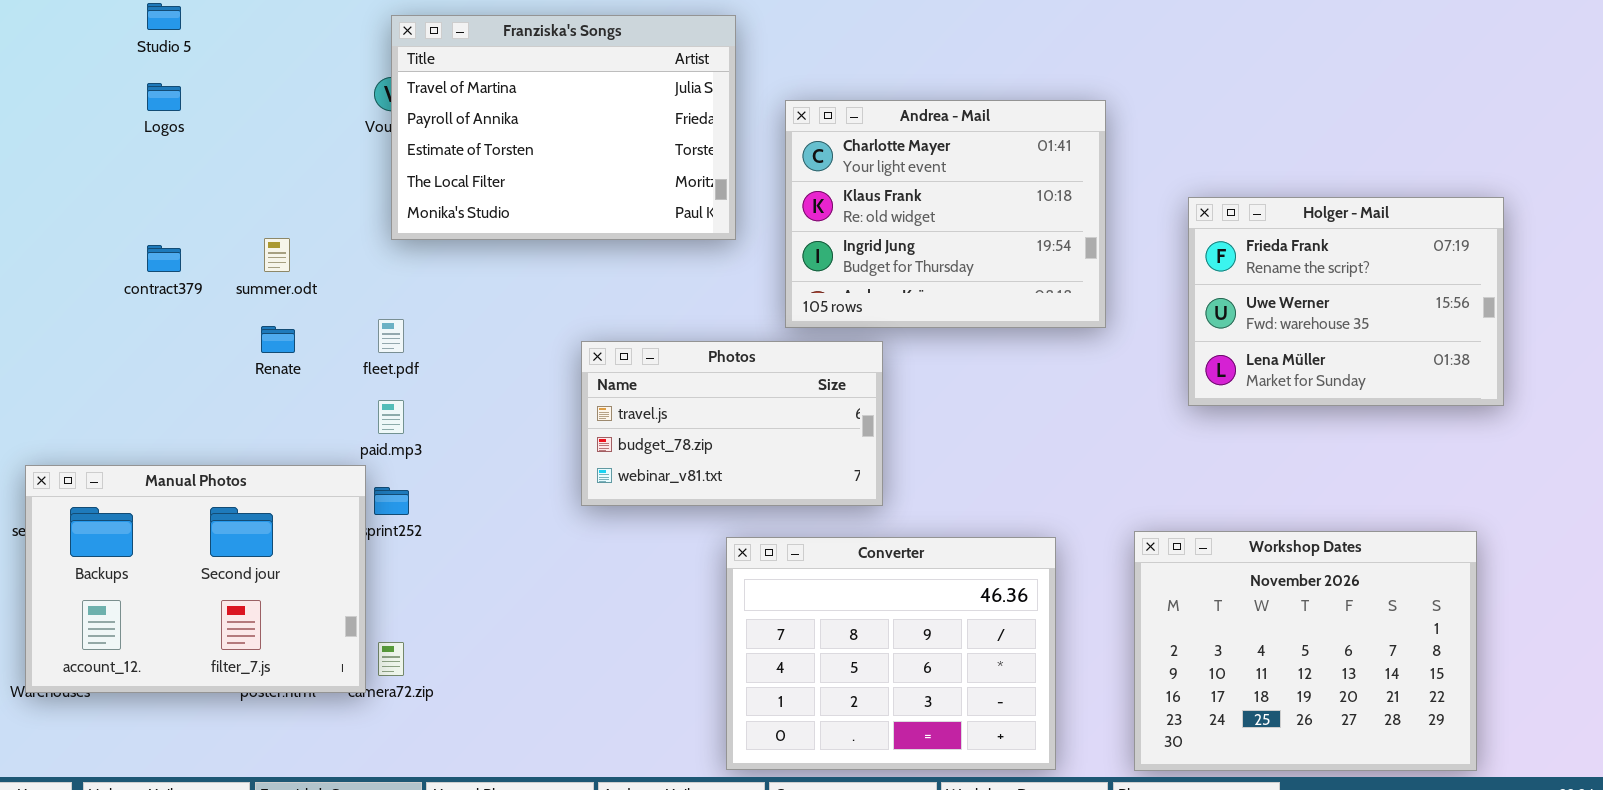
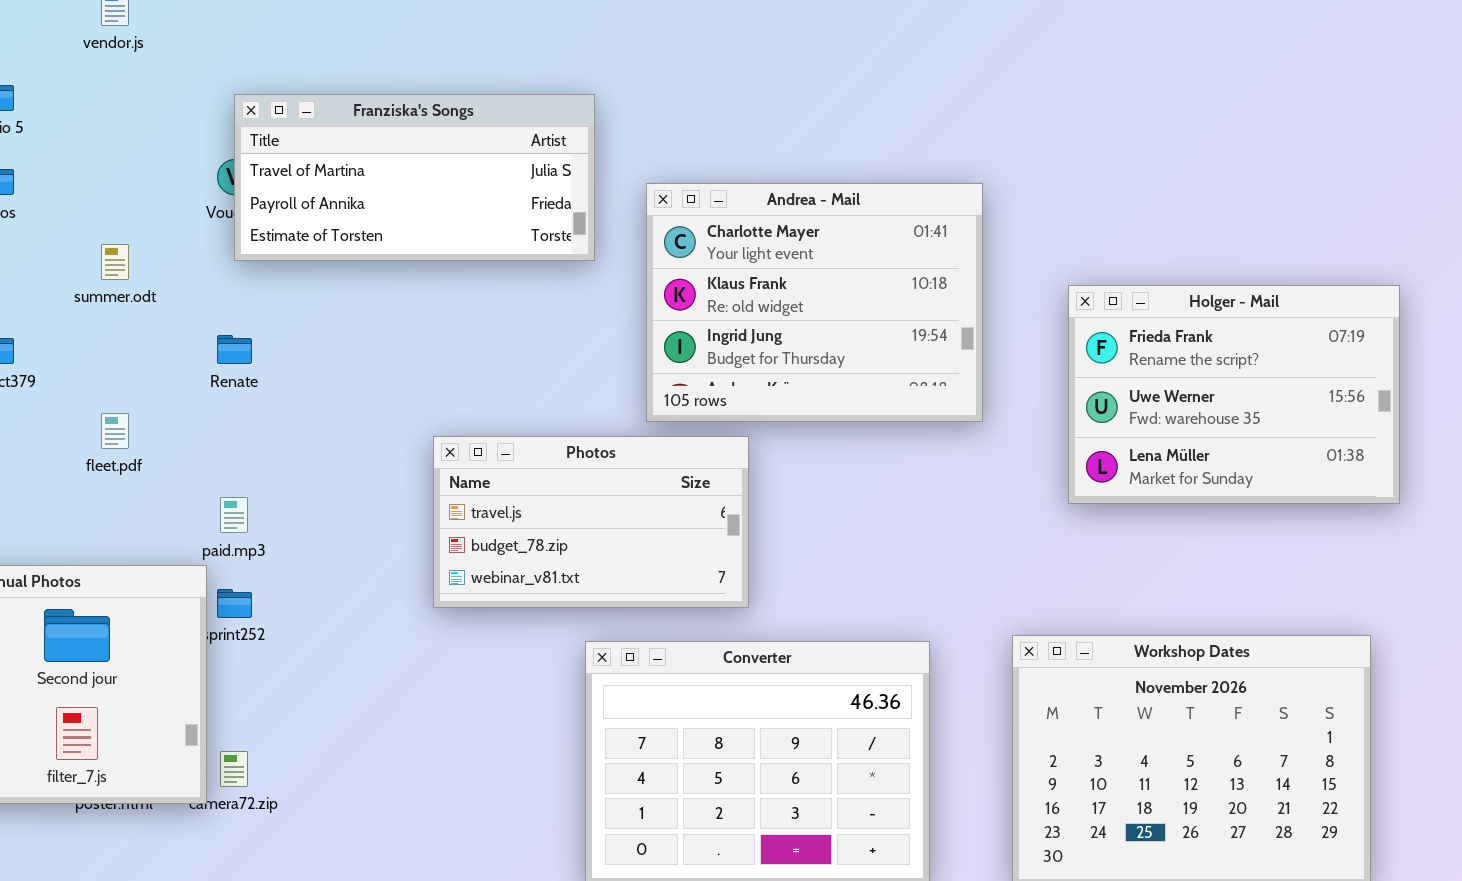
Franziska's Songs: [391,15,736,240] -> [234,94,595,261], resized
summer.odt: [264,238,290,272] -> [101,244,129,280], moved
fleet.pdf: [378,319,404,353] -> [101,413,129,449], moved
Renate: [261,326,295,353] -> [217,335,252,364], moved

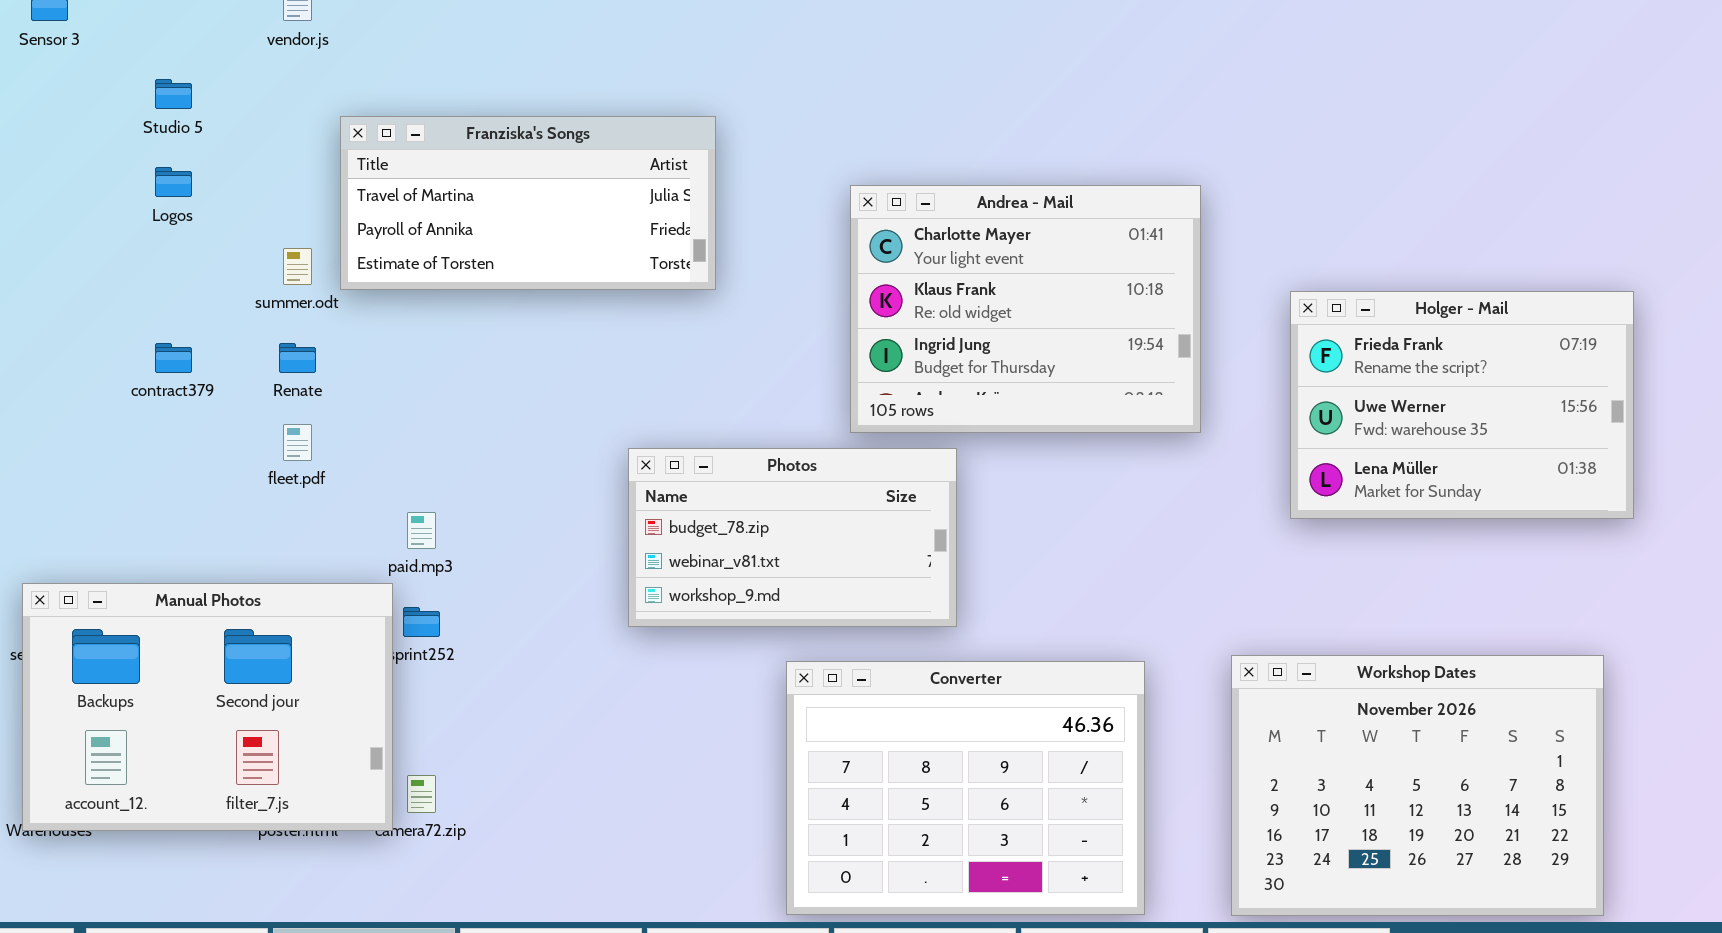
Franziska's Songs: [234,94,595,261] -> [340,116,716,290], moved
Renate: [217,335,252,364] -> [279,343,316,373], moved
Photos: [433,436,749,608] -> [628,448,957,627], scrolled down 1 row

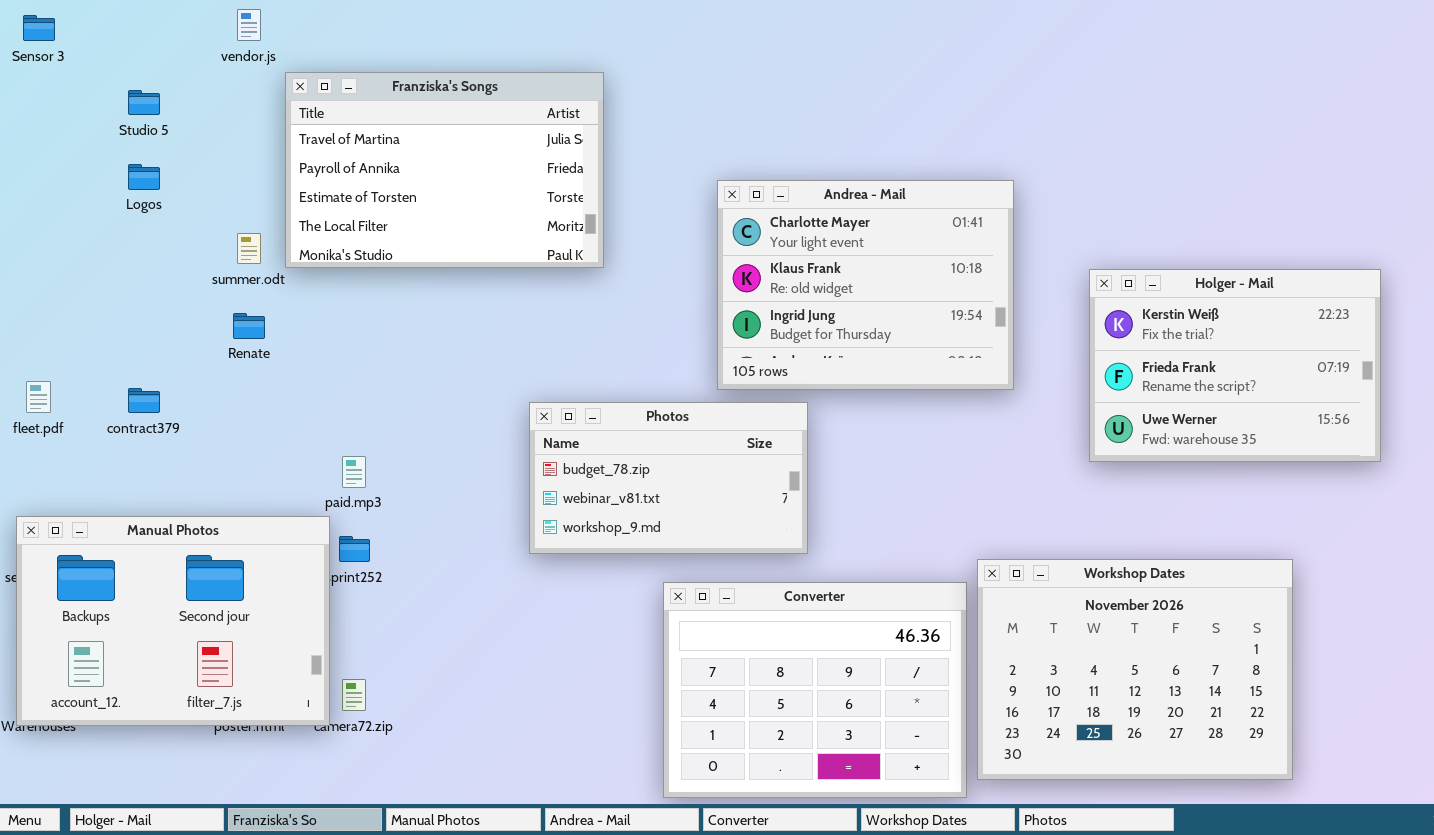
Franziska's Songs: [340,116,716,290] -> [285,72,604,268], resized
Holger - Mail: [1290,291,1634,519] -> [1089,269,1381,462], scrolled up 1 row
contract379: [155,343,192,373] -> [128,388,160,413], moved
fleet.pdf: [283,424,312,461] -> [26,381,51,413], moved
Workshop Dates: [1231,655,1604,916] -> [977,559,1293,780], moved

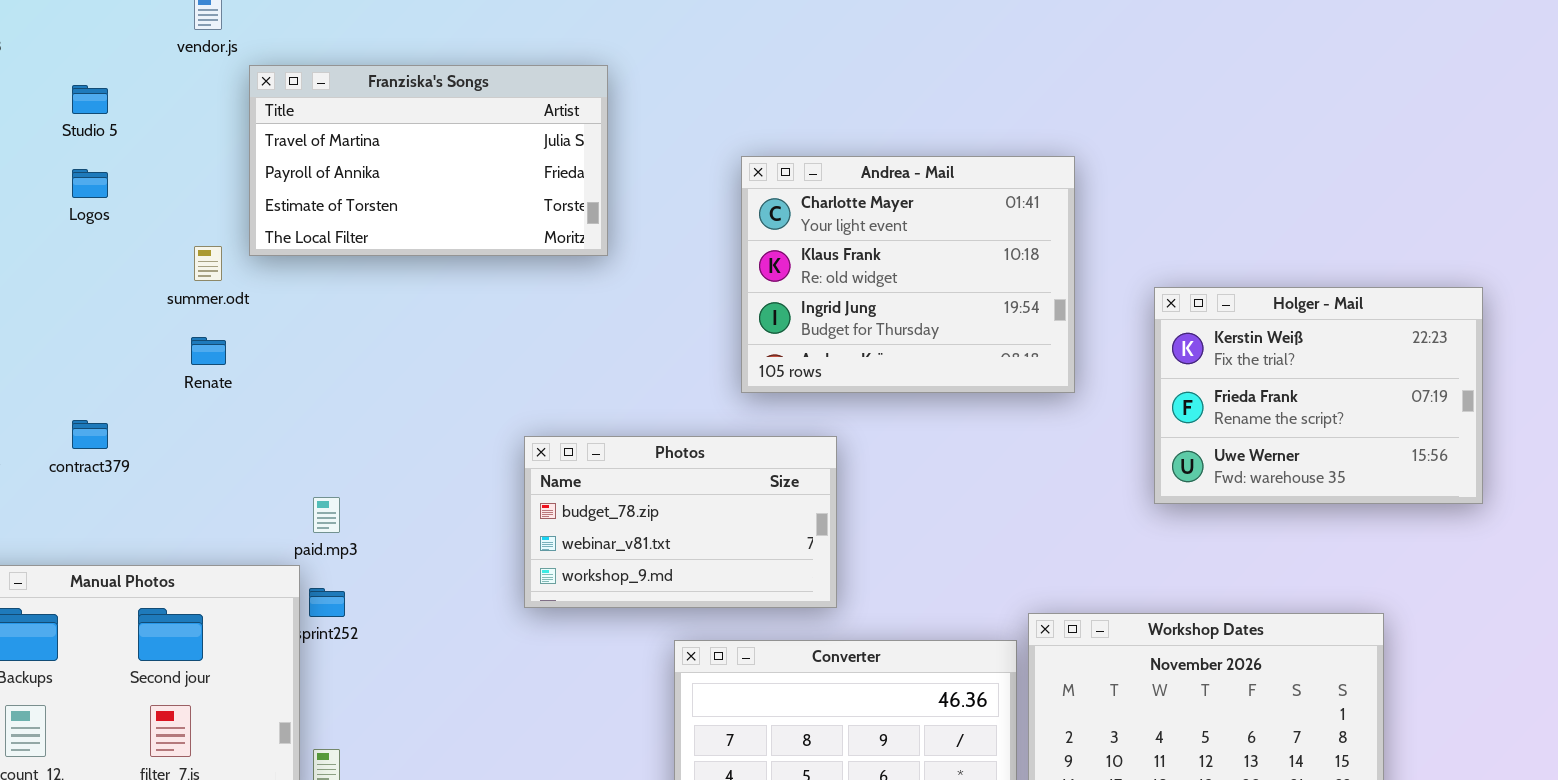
Franziska's Songs: [285,72,604,268] -> [249,65,608,256], resized
Andrea - Mail: [717,180,1014,390] -> [741,156,1075,393], moved

